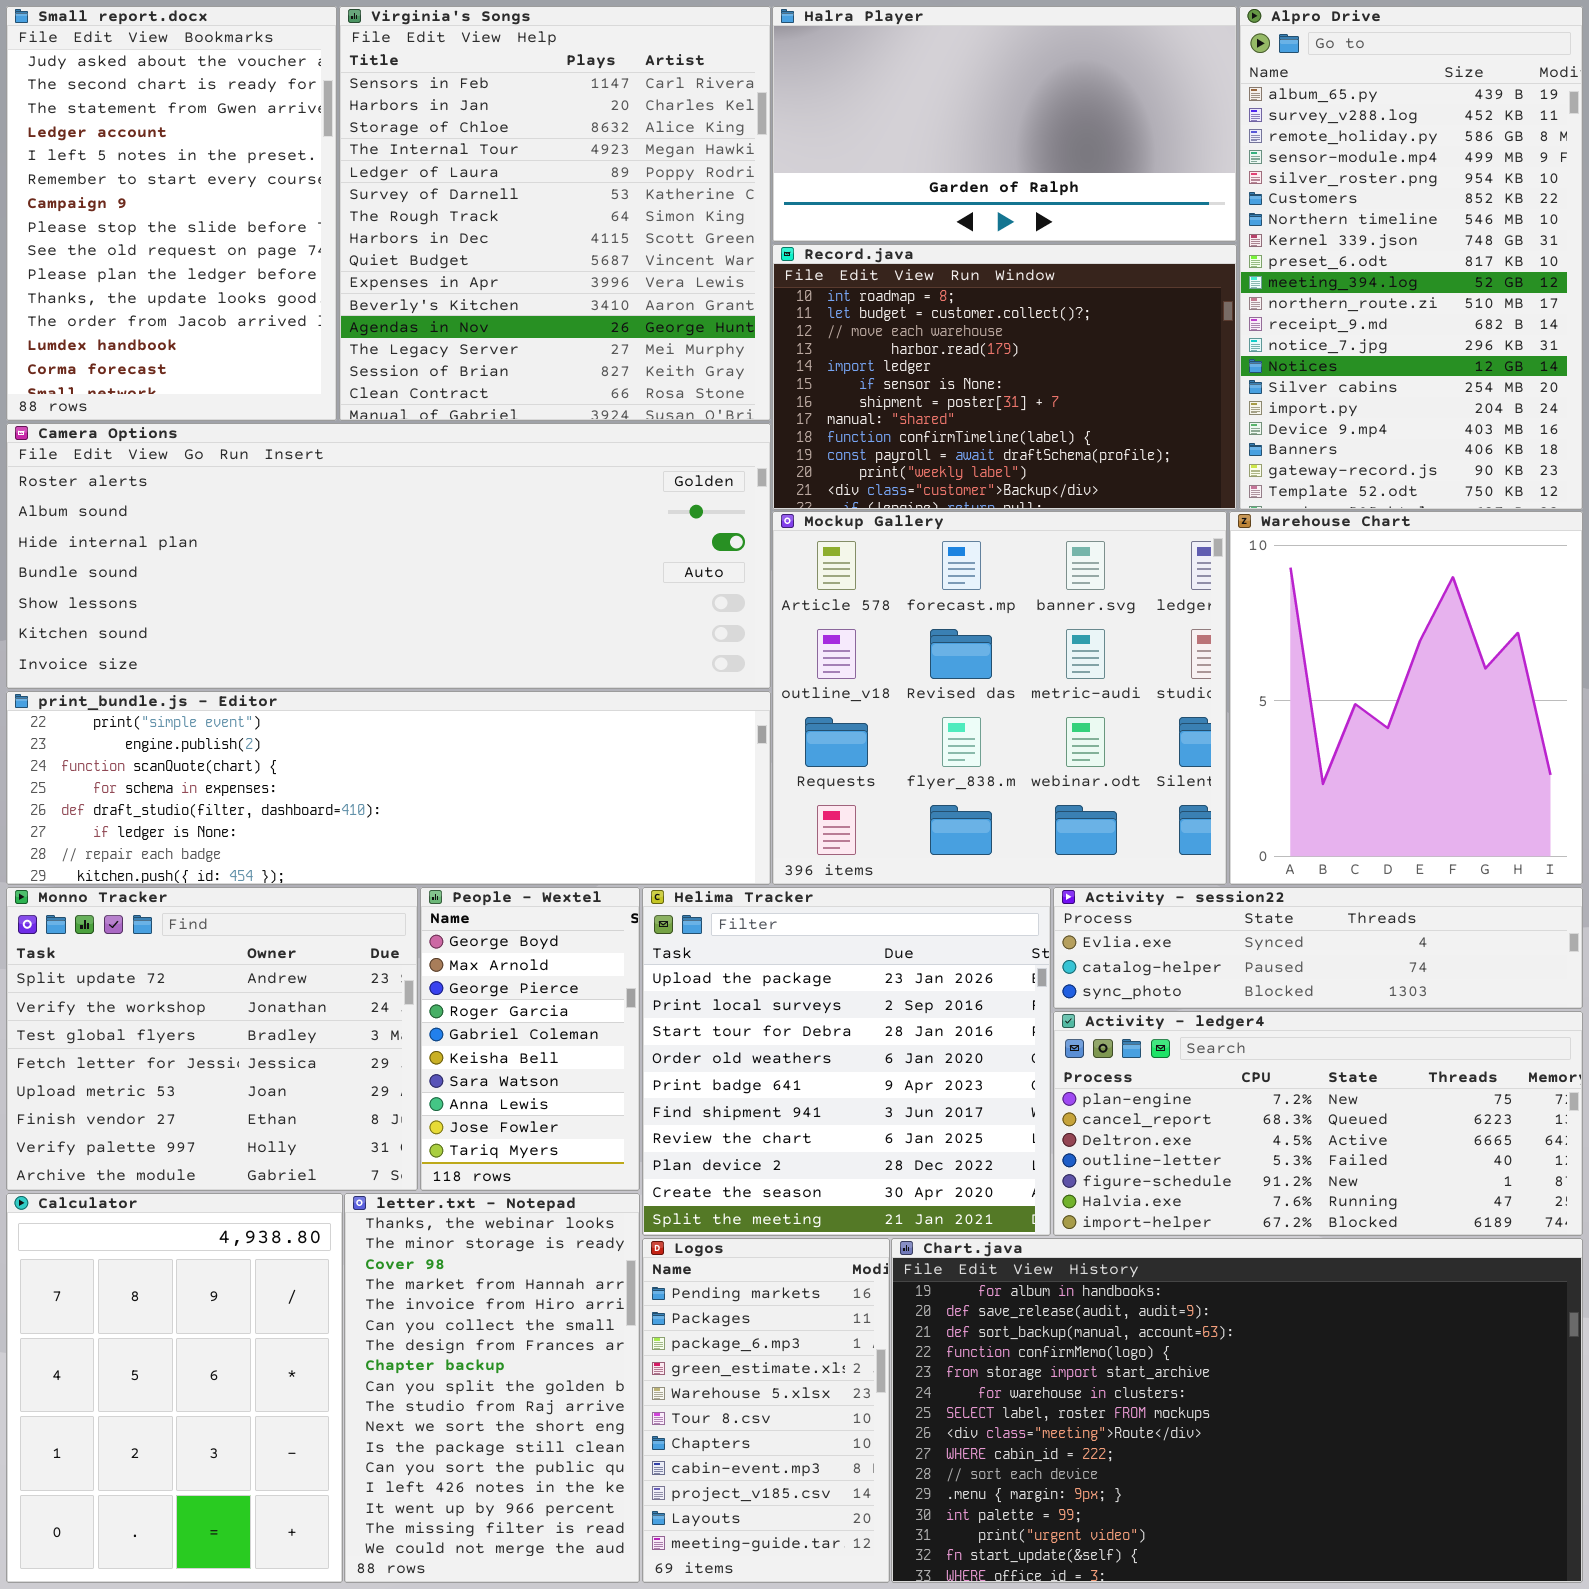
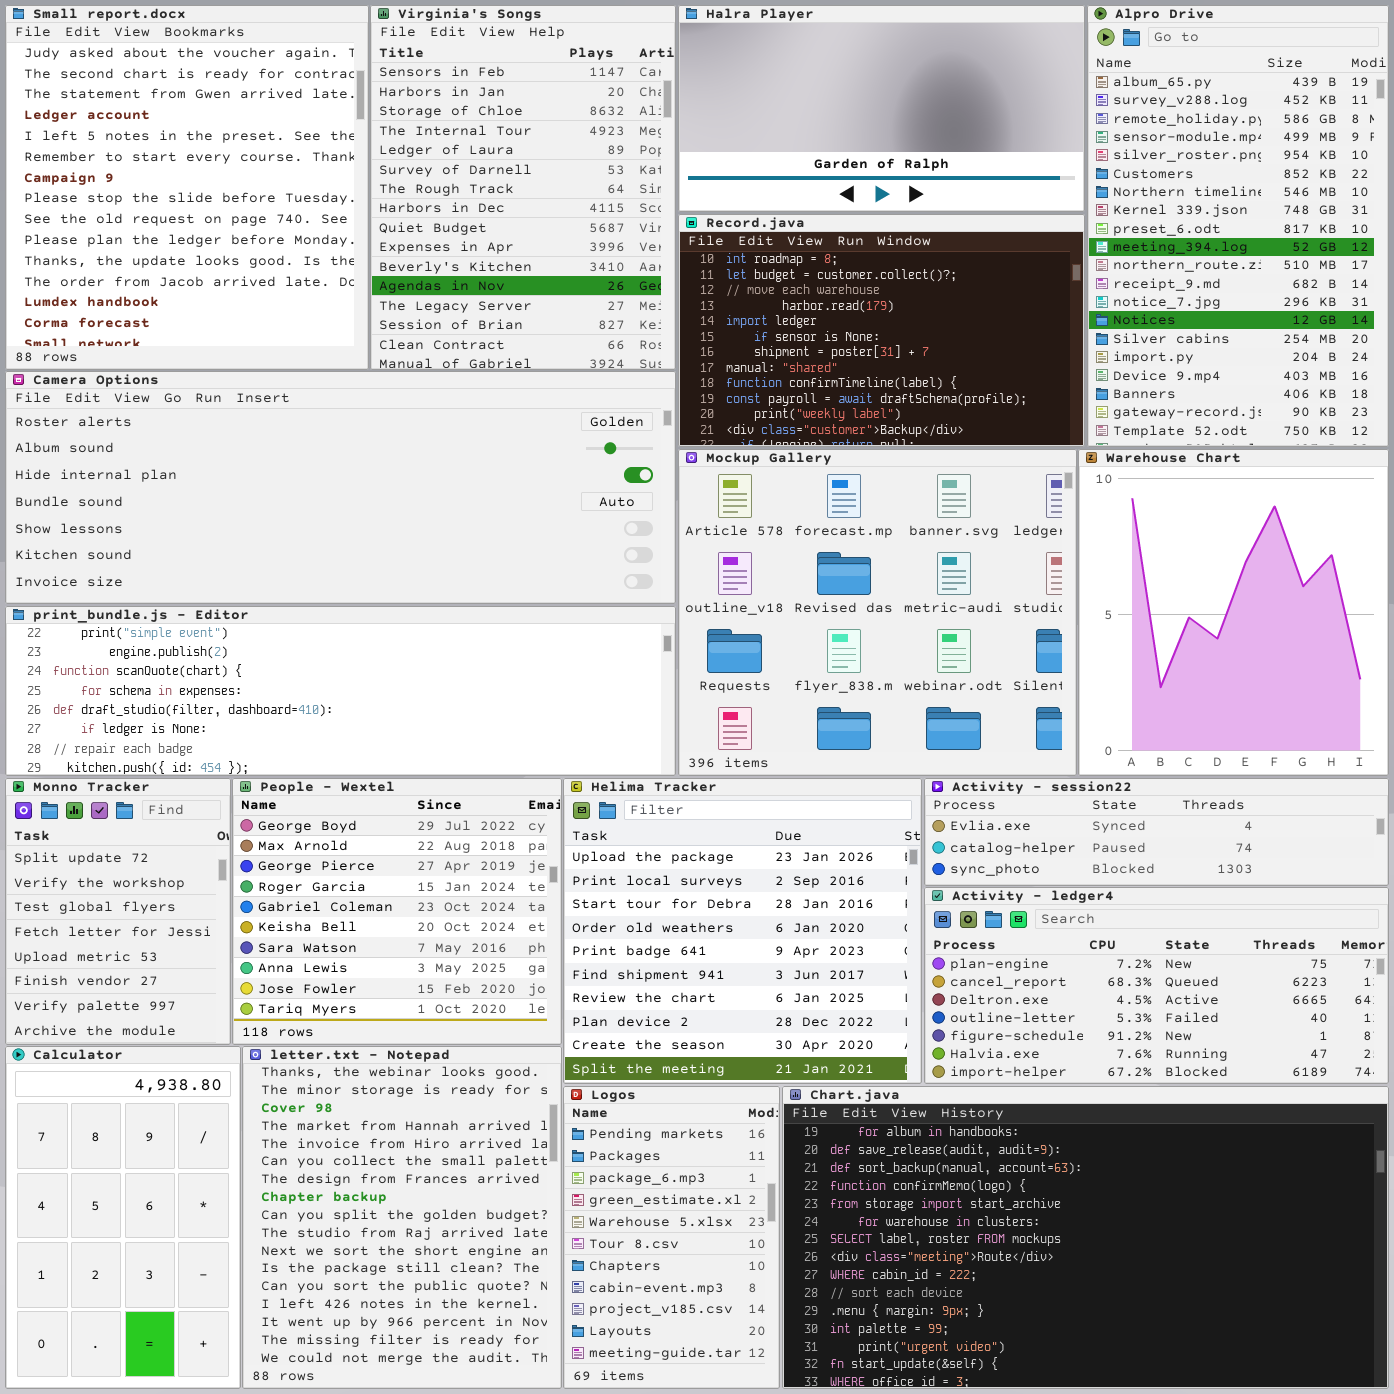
Small report.docx: [6,6,337,421] -> [5,5,369,370], resized
Virginia's Songs: [339,6,771,421] -> [370,5,676,370], resized
Monno Tracker: [6,887,418,1191] -> [5,778,231,1045], resized
People - Wextel: [420,887,640,1191] -> [232,778,562,1045], resized
Calculator: [6,1193,343,1583] -> [5,1046,241,1389], resized
letter.txt - Notepad: [344,1193,640,1583] -> [242,1046,562,1389], resized

